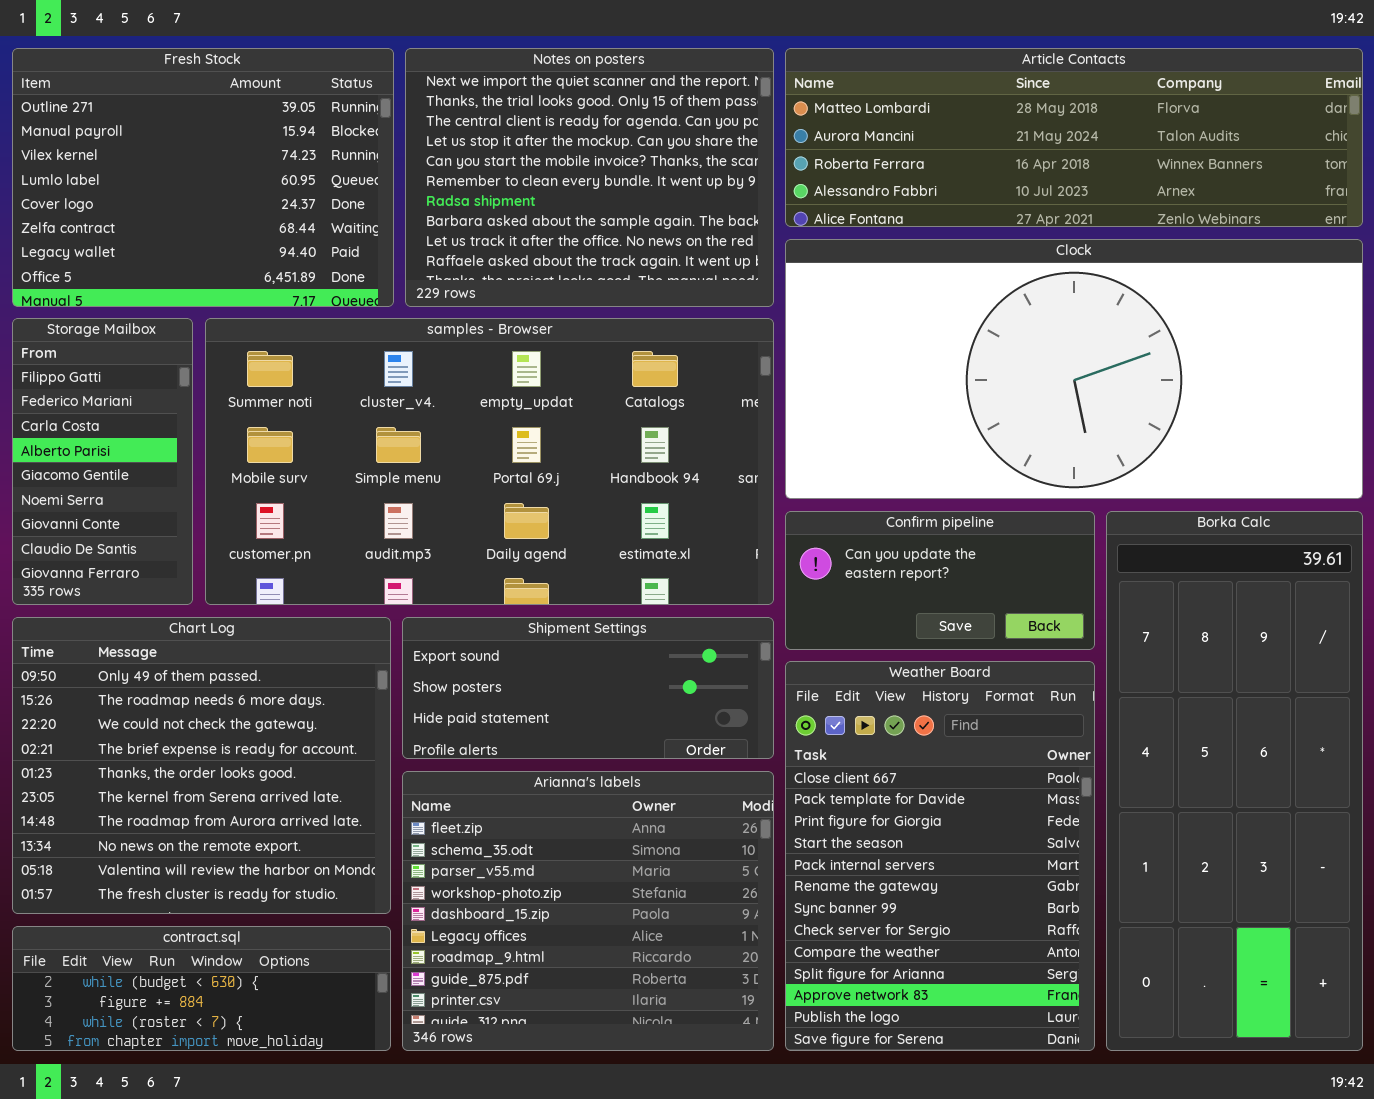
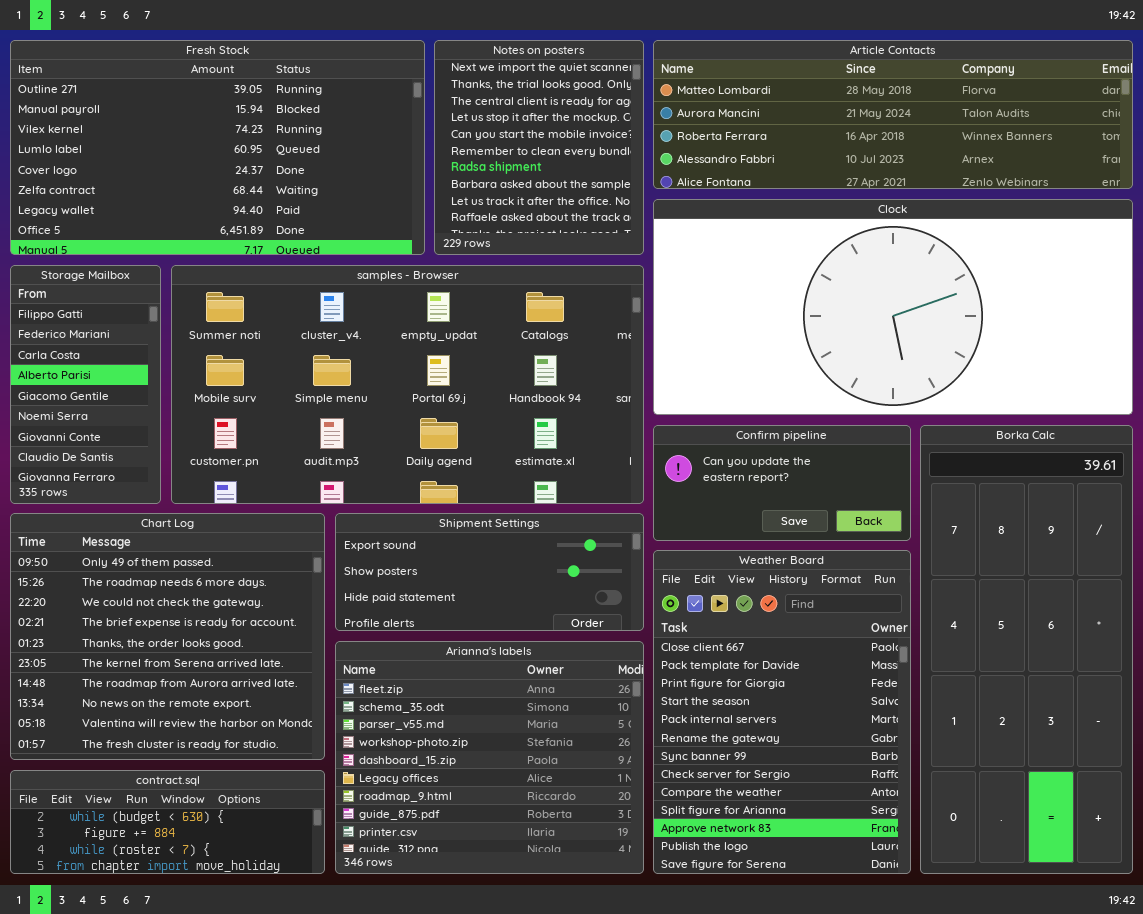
Fresh Stock: [12,48,394,307] -> [10,40,425,255], resized
Notes on posters: [405,48,774,307] -> [434,40,644,255], resized

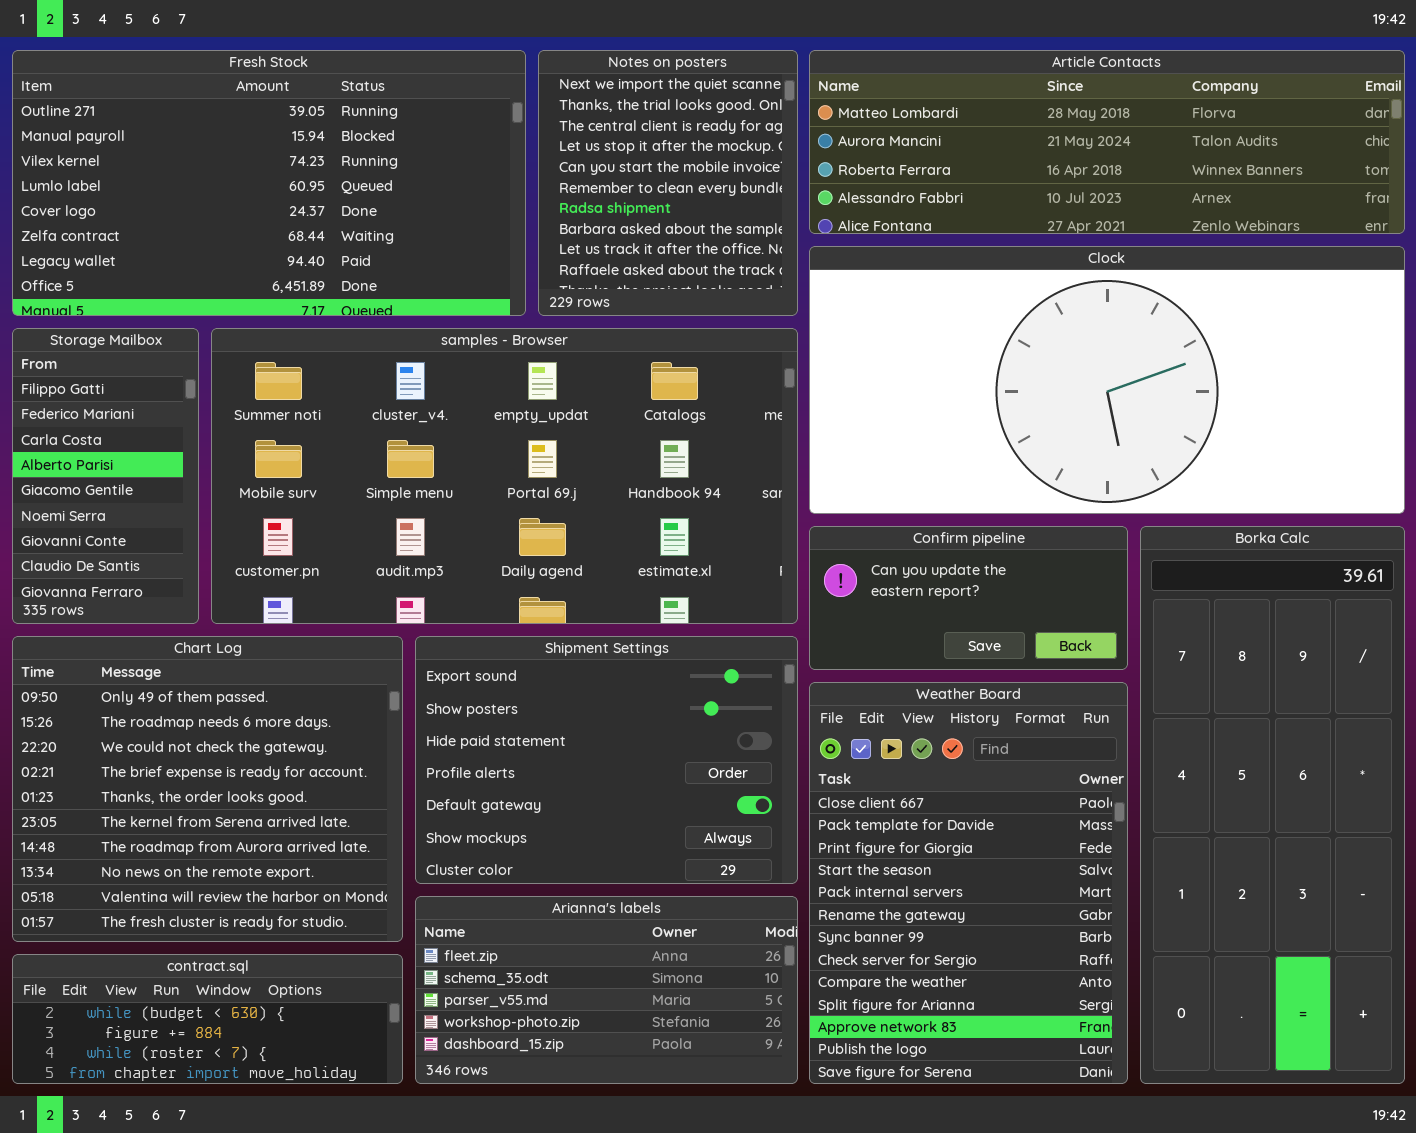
Shipment Settings: [335,513,644,631] -> [415,636,798,884], resized
Arianna's labels: [335,641,644,874] -> [415,896,798,1084], resized

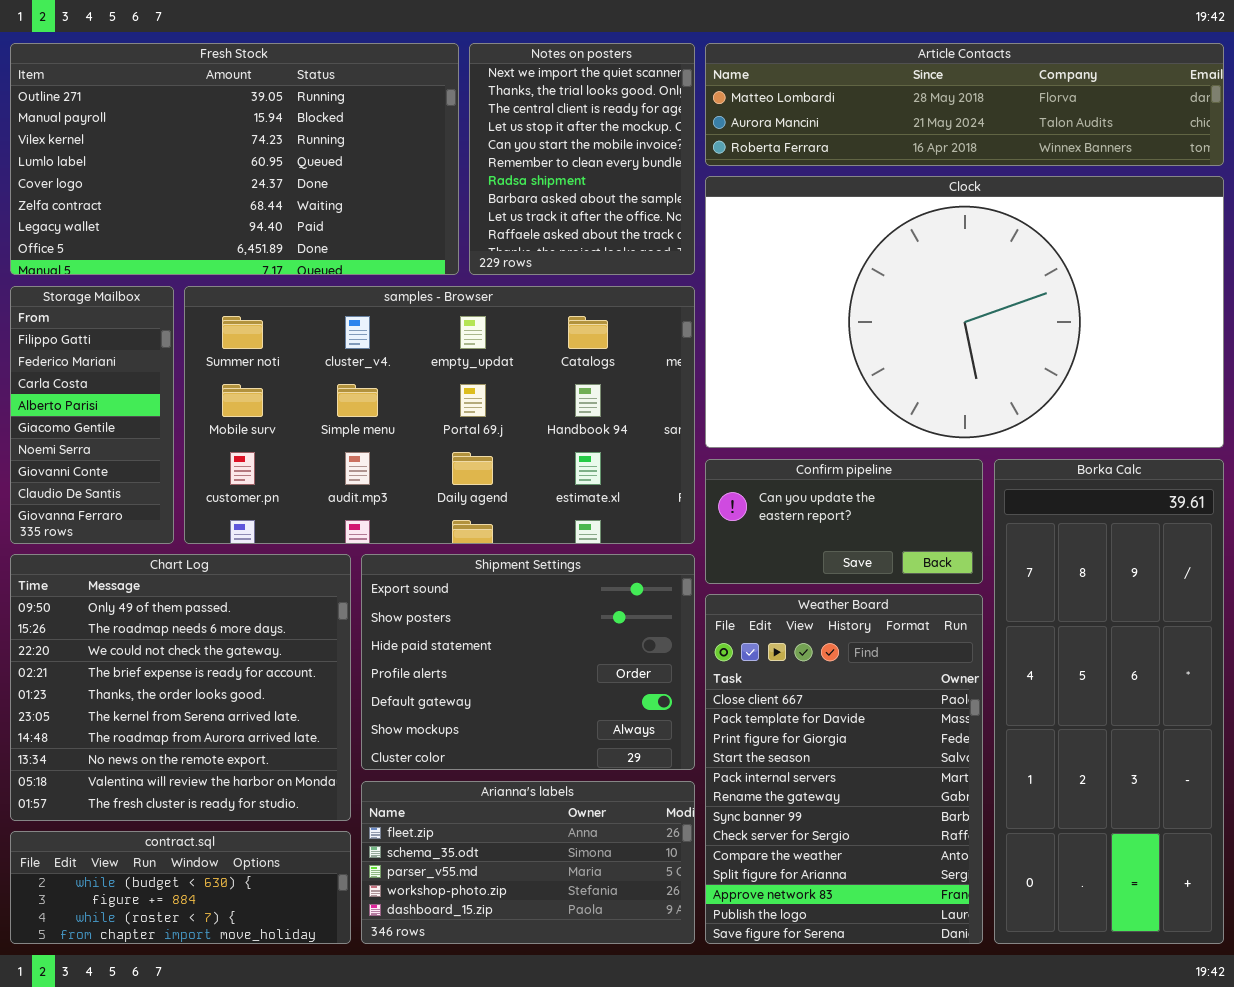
Article Contacts: [809,50,1405,234] -> [705,43,1224,166], resized
Clock: [809,246,1405,514] -> [705,176,1224,448], resized

